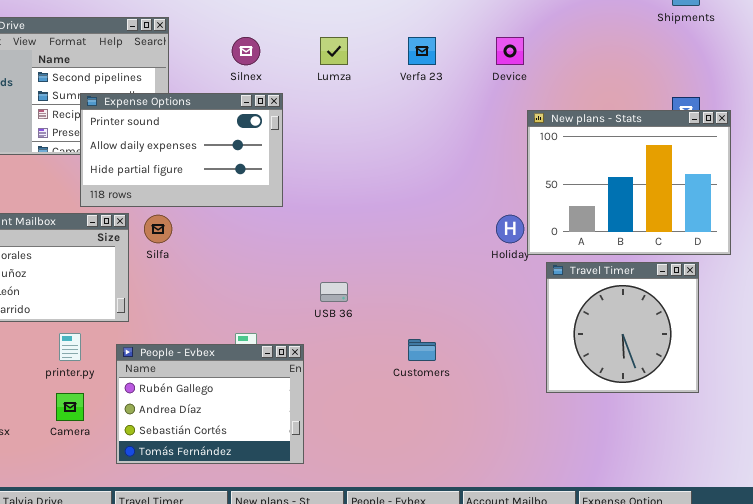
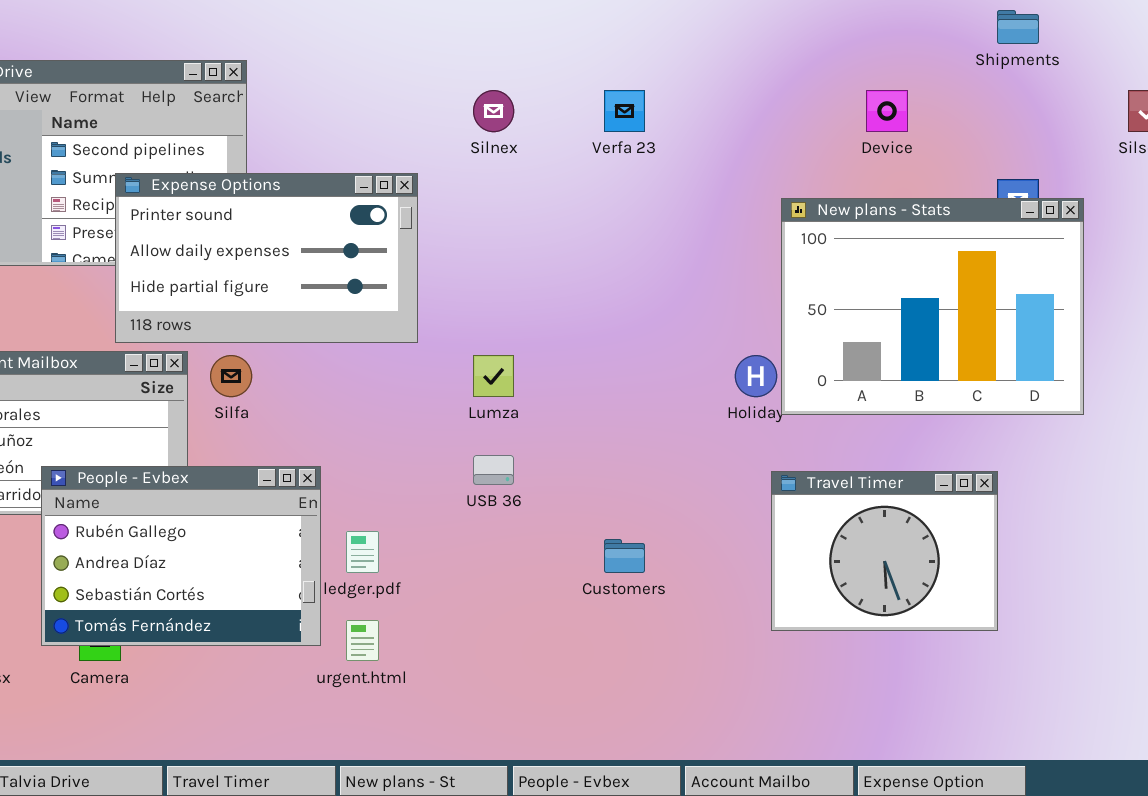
Silnex: [232,37,260,65] -> [473,90,514,132], moved
Lumza: [320,37,348,65] -> [473,355,514,397], moved
Device: [496,37,524,65] -> [866,90,908,132], moved
Travel Timer: [546,262,699,393] -> [771,471,998,631], moved, resized
People - Evbex: [116,344,304,464] -> [41,466,321,646], moved

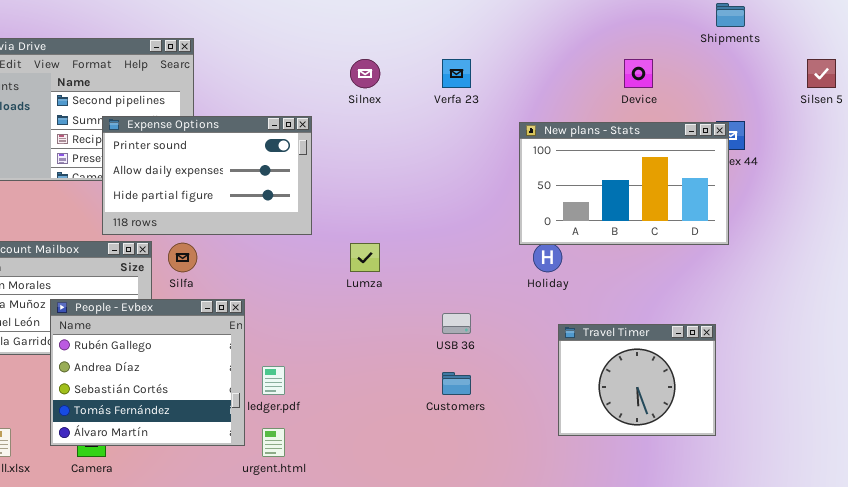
New plans - Stats: [781,198,1084,415] -> [519,122,729,245], moved, resized
USB 36: [473,455,514,485] -> [442,313,471,334], moved
People - Evbex: [41,466,321,646] -> [50,299,245,446], resized

